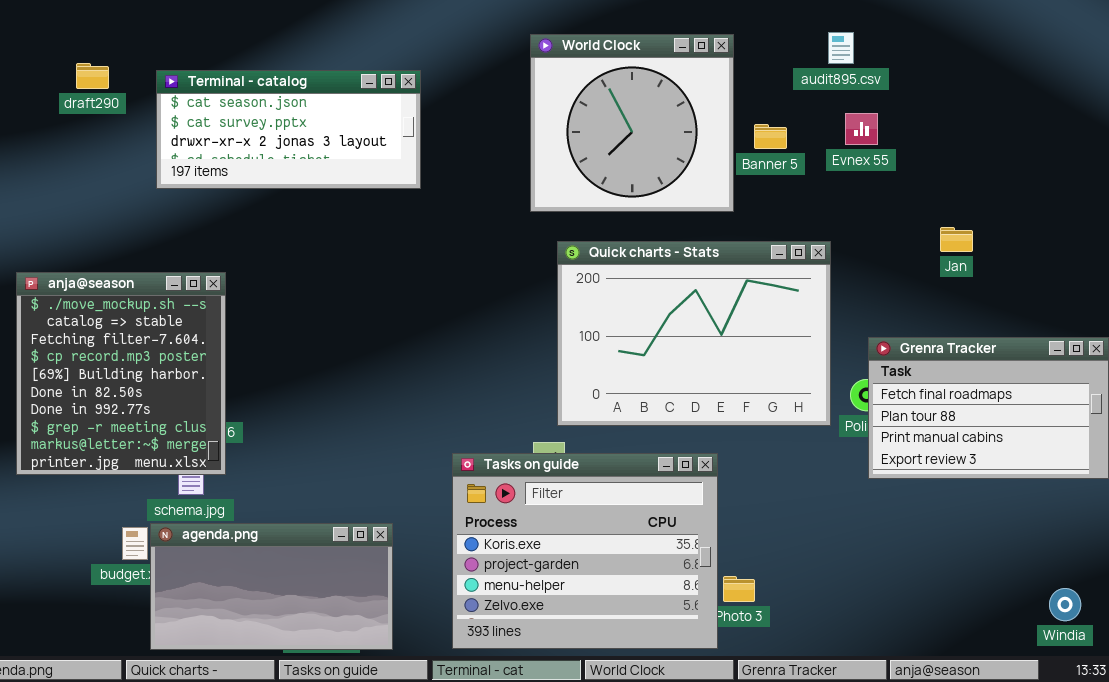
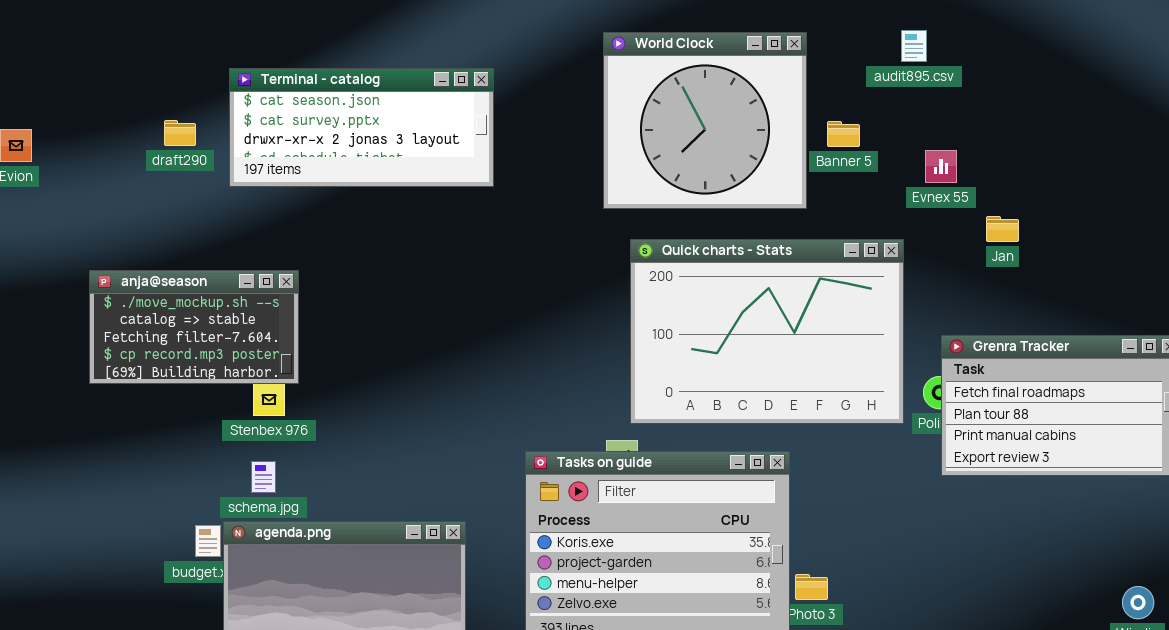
draft290: [76,63,109,89] -> [164,120,196,146], moved
Evnex 55: [845,113,878,145] -> [925,150,957,183], moved
Jan: [940,227,973,252] -> [986,216,1019,242], moved
anja@season: [16,272,226,475] -> [89,270,299,384], resized

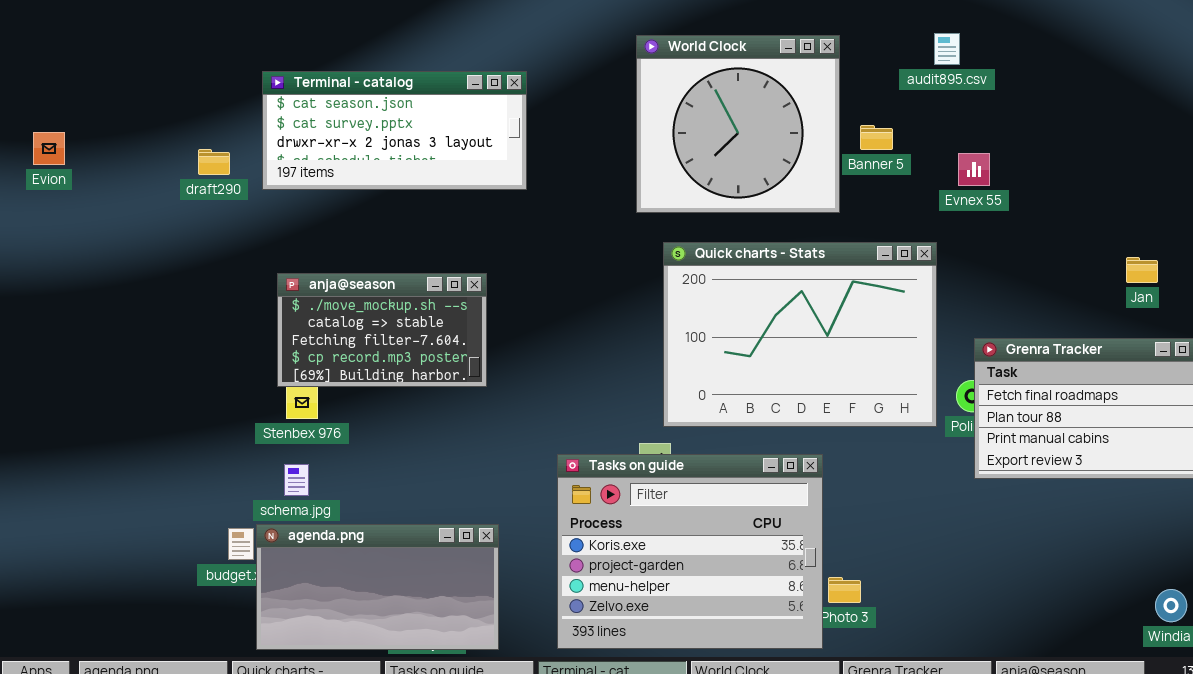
draft290: [164,120,196,146] -> [198,149,230,175], moved
Jan: [986,216,1019,242] -> [1126,257,1158,283], moved
anja@season: [89,270,299,384] -> [277,273,487,387], moved

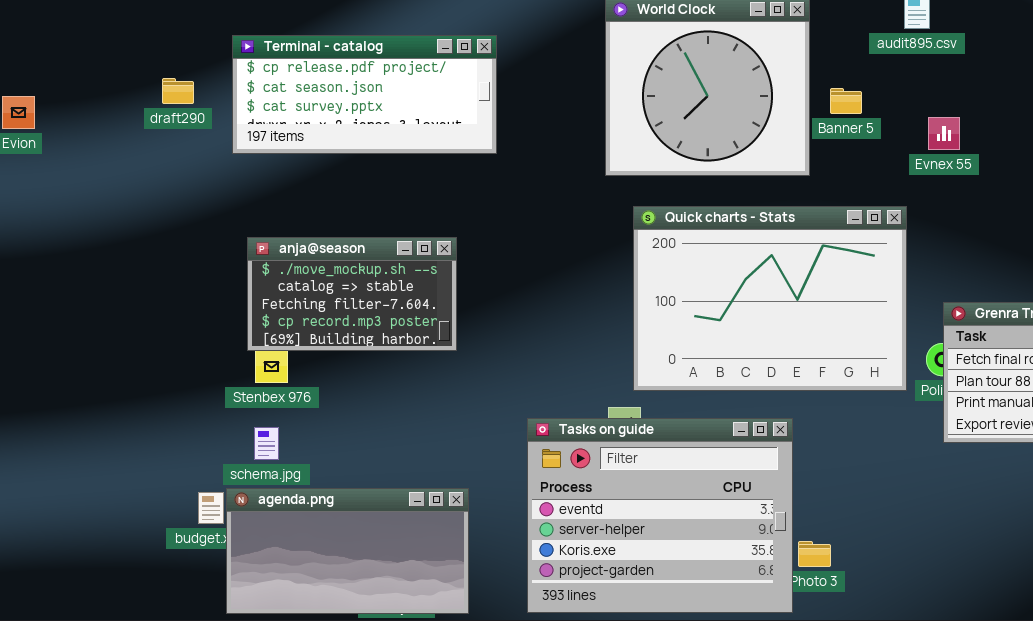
Terminal - catalog: [262,71,527,190] -> [232,35,497,154], scrolled up 1 row
draft290: [198,149,230,175] -> [162,78,194,104], moved
Tasks on guide: [557,454,823,649] -> [527,418,793,613], scrolled up 2 rows

